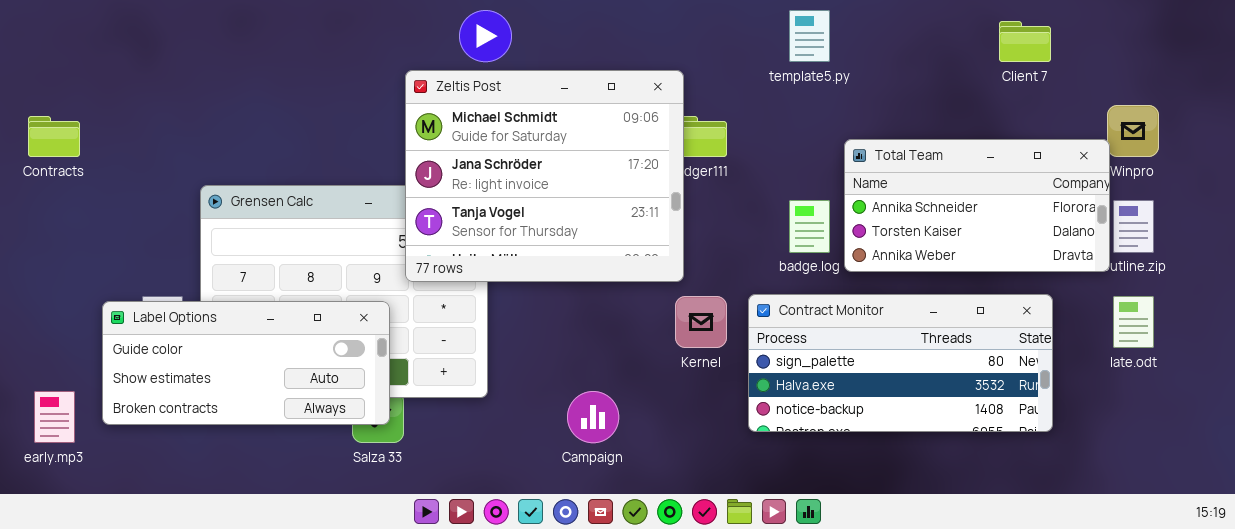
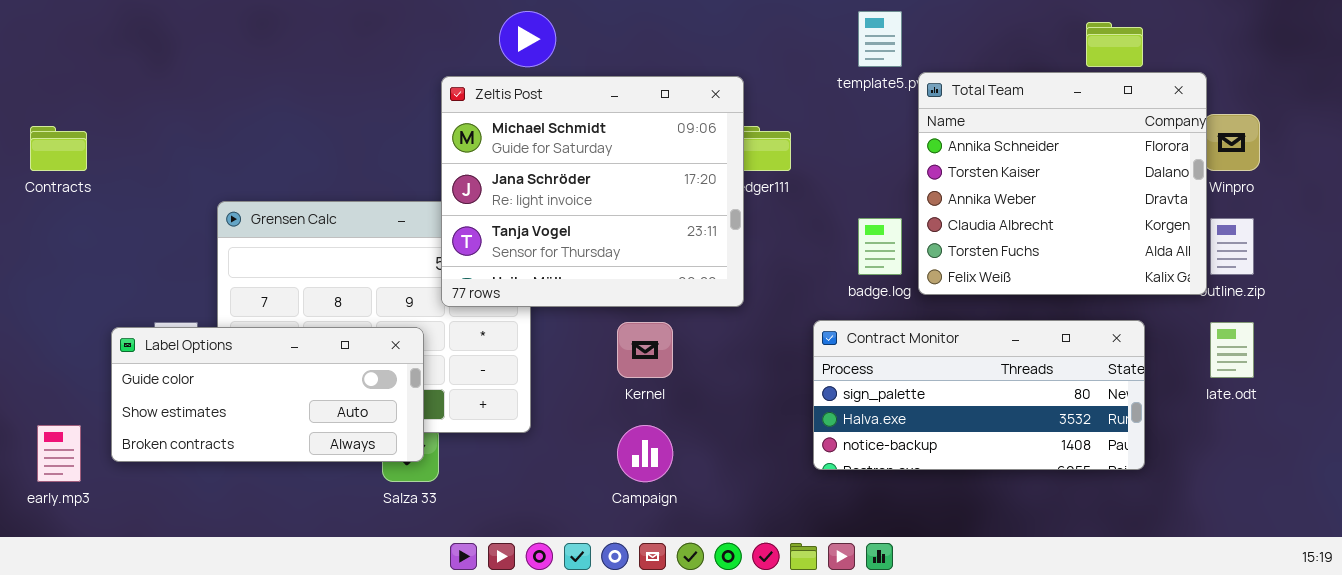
Total Team: [844,139,1110,272] -> [918,72,1207,295], resized
Kernel: [675,296,727,348] -> [617,322,673,378], moved

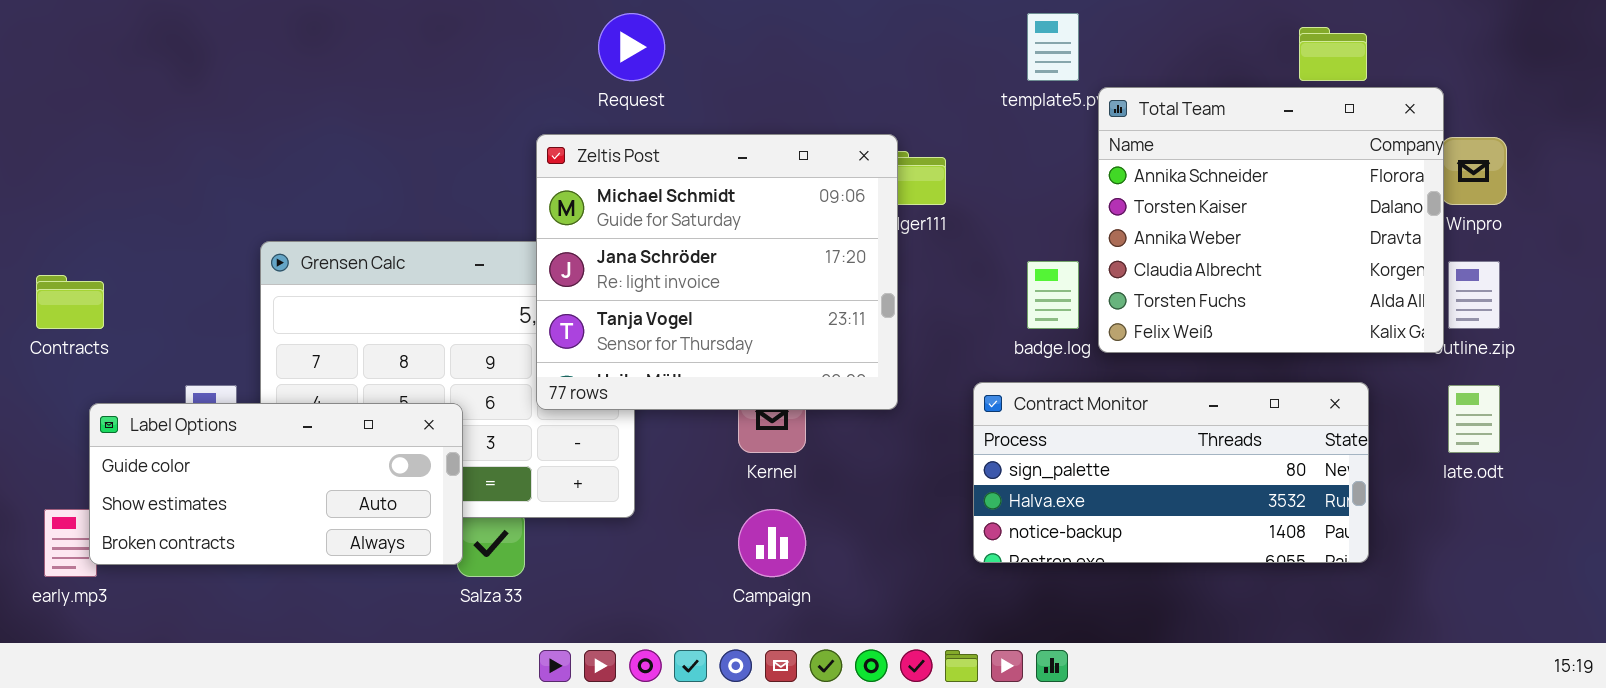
Zeltis Post: [441,76,744,307] -> [536,134,898,410], moved
Contracts: [30,126,87,171] -> [36,275,104,329], moved
Label Options: [111,327,424,462] -> [89,403,463,565], moved

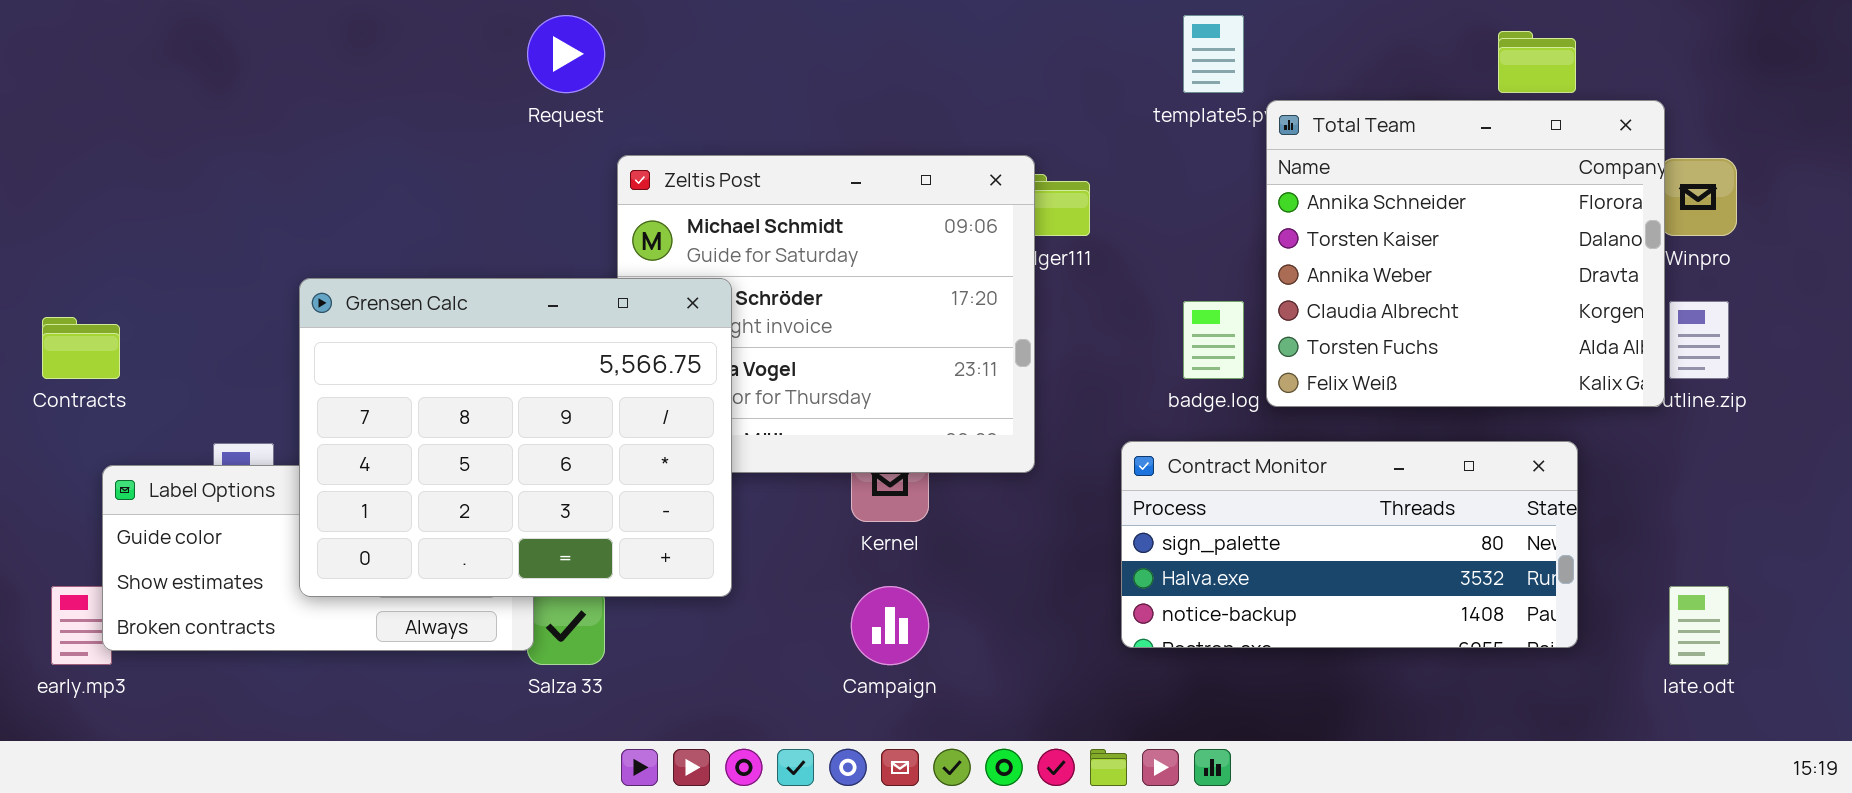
Request: [598,13,665,81] -> [527,15,605,93], moved
Grensen Calc: [260,241,635,518] -> [299,278,732,597], raised
late.odt: [1448,385,1500,453] -> [1669,586,1729,665], moved

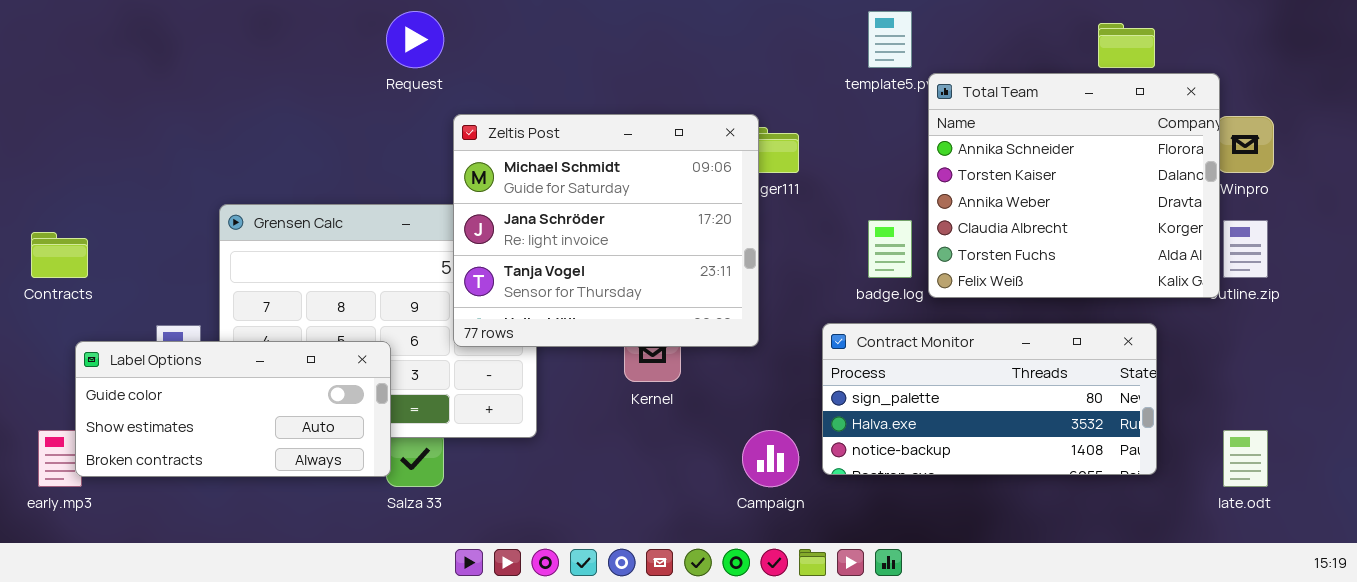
Zeltis Post: [617,155,1035,473] -> [453,114,759,347], raised
Label Options: [102,465,534,651] -> [75,341,391,477], raised
Campaign: [851,586,929,665] -> [742,430,799,487], moved

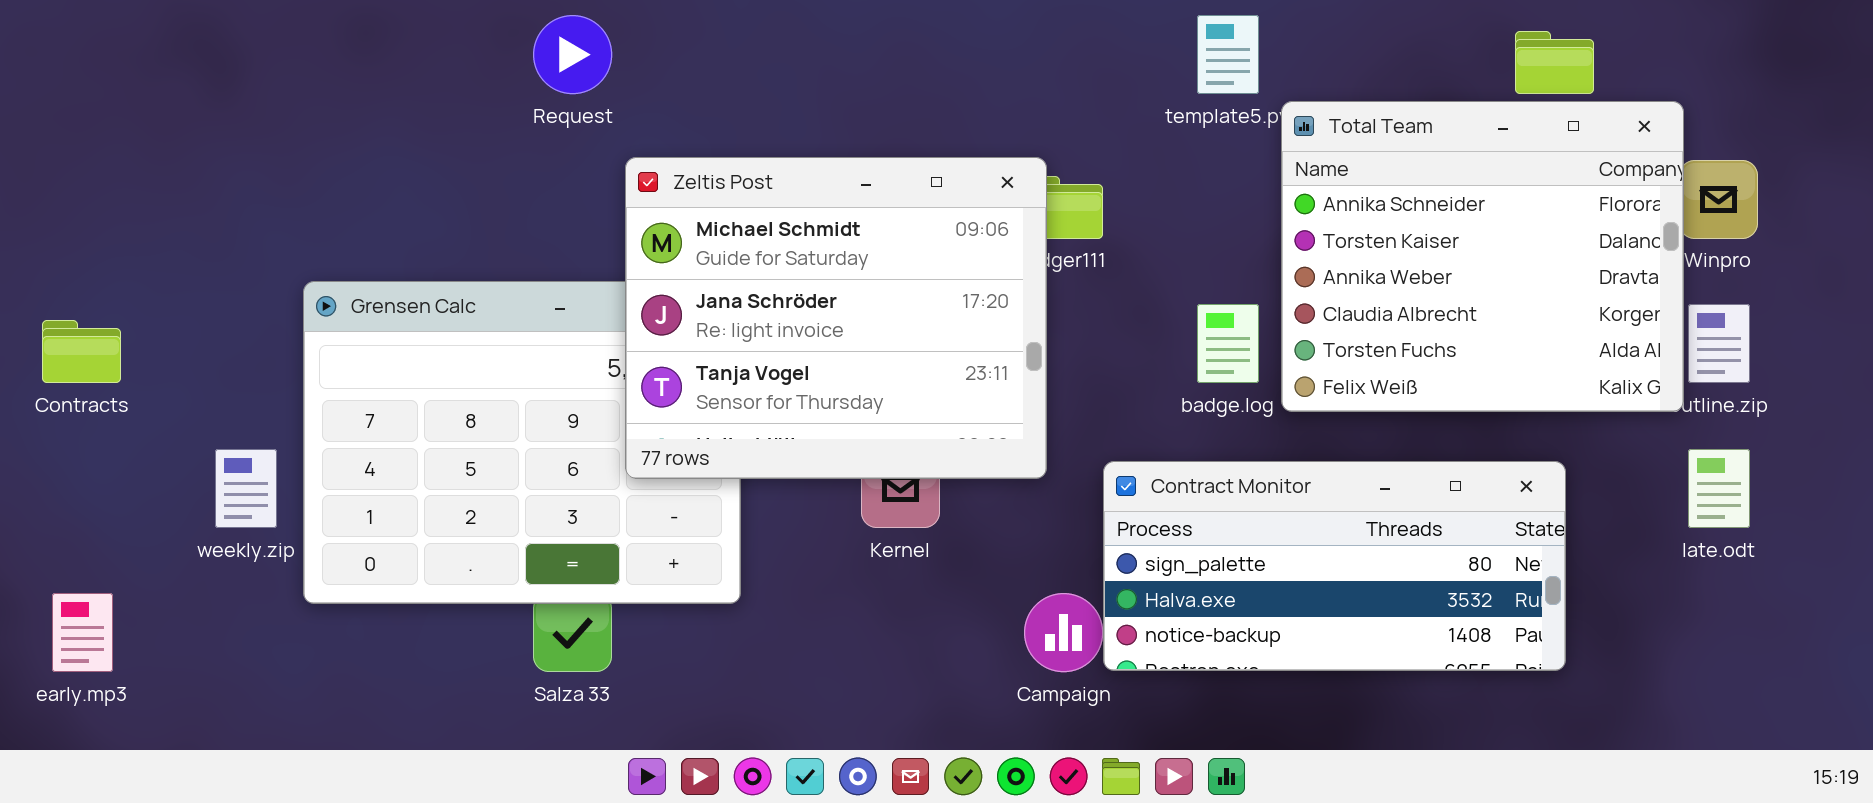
Contract Monitor: [822,323,1157,475] -> [1103,461,1566,671], moved
Label Options: [75,341,391,477] -> none, closed
late.odt: [1223,430,1268,487] -> [1688,449,1750,528], moved

